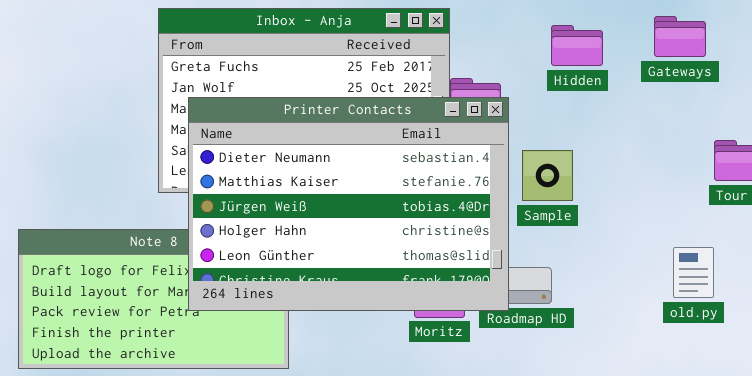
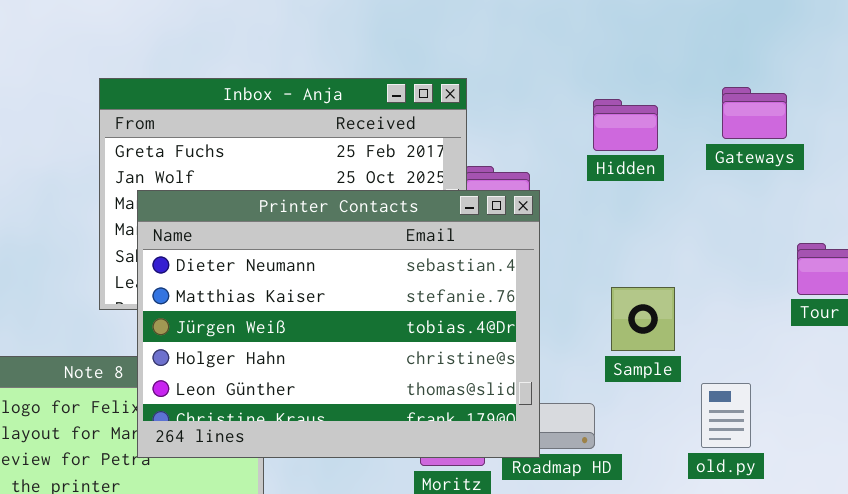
Sample: [522,150,573,201] -> [611,287,675,351], moved
old.py: [673,247,714,298] -> [701,383,751,448], moved

